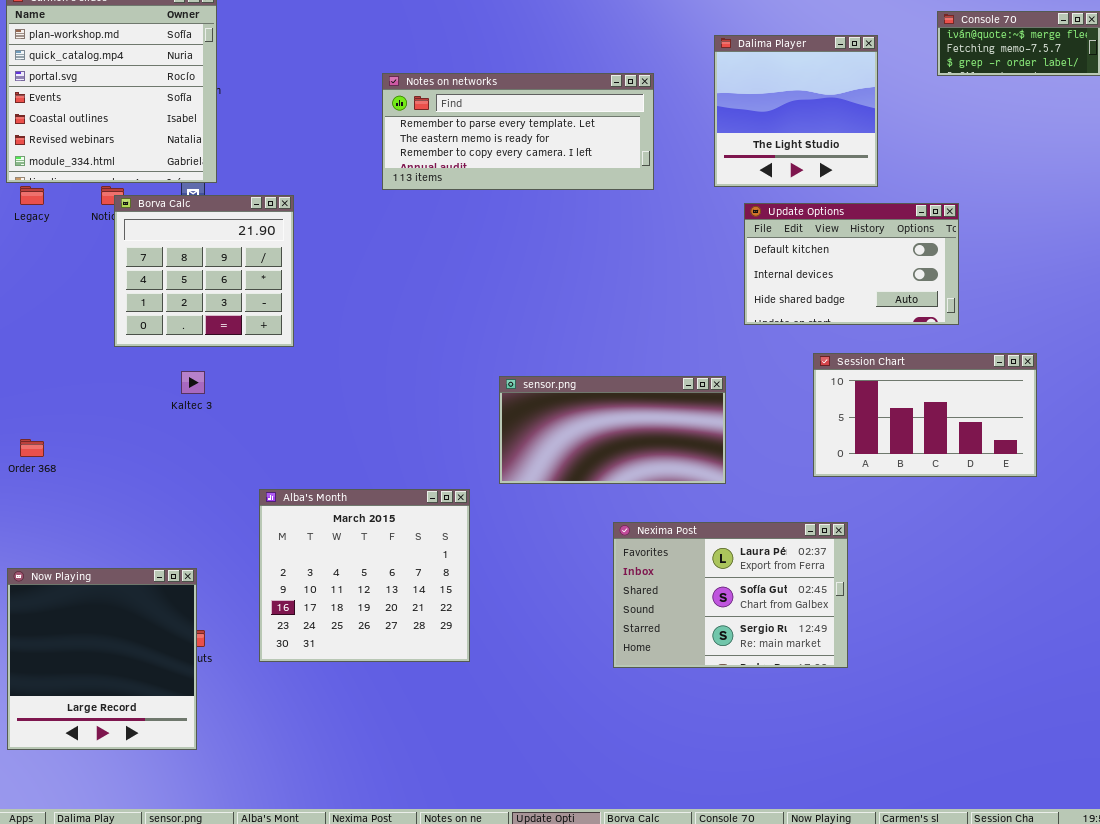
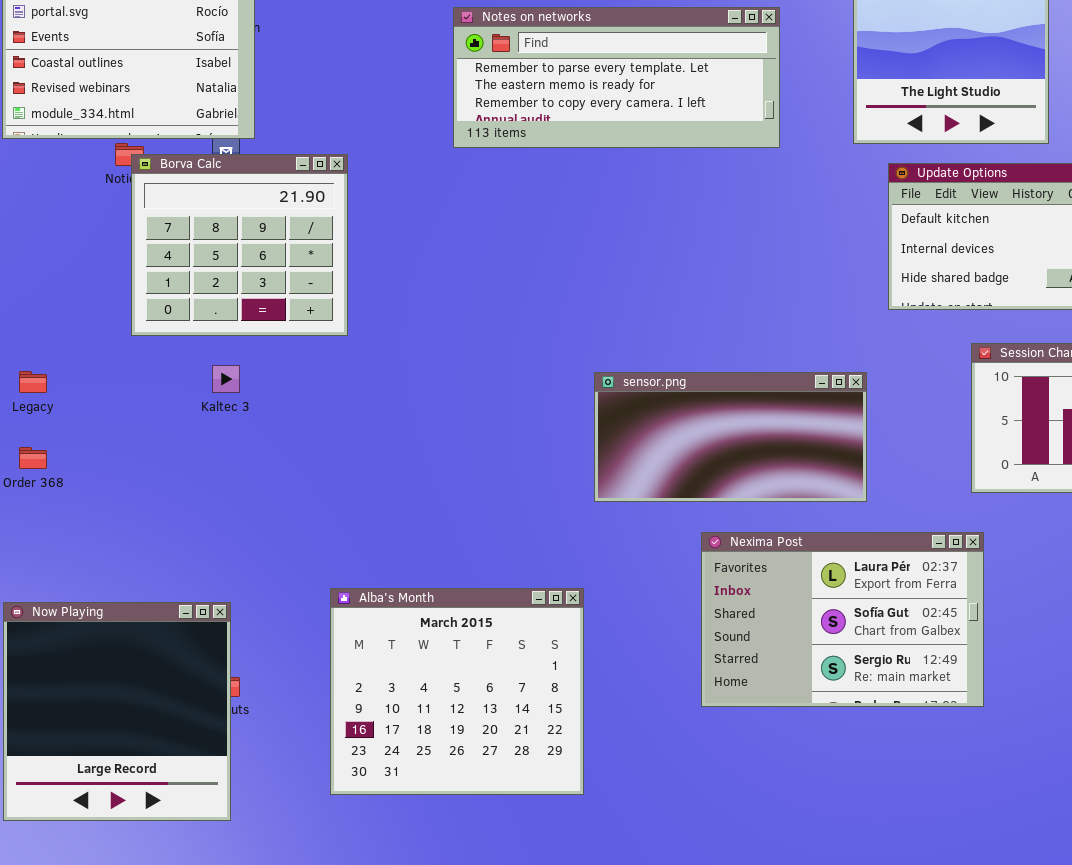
Legacy: [20,186,44,205] -> [19,371,47,393], moved
Alba's Month: [259,489,470,662] -> [330,588,584,795], moved
Nexima Post: [613,522,848,668] -> [701,532,984,707], moved

